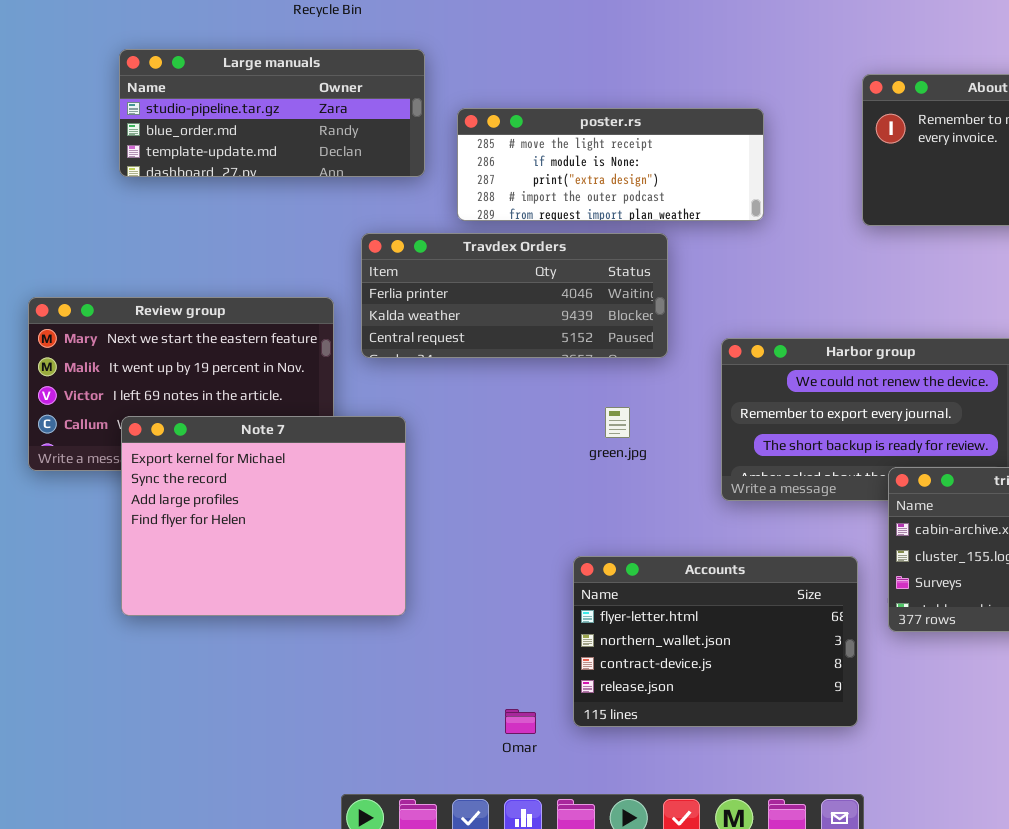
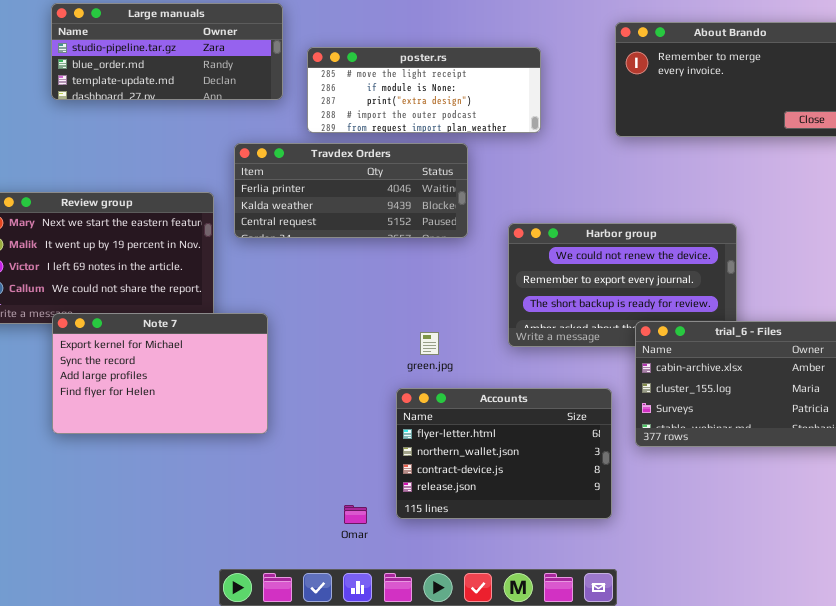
green.jpg: [605,407,630,438] -> [420,332,439,355], moved
Note 7: [121,416,406,616] -> [52,313,268,434], resized

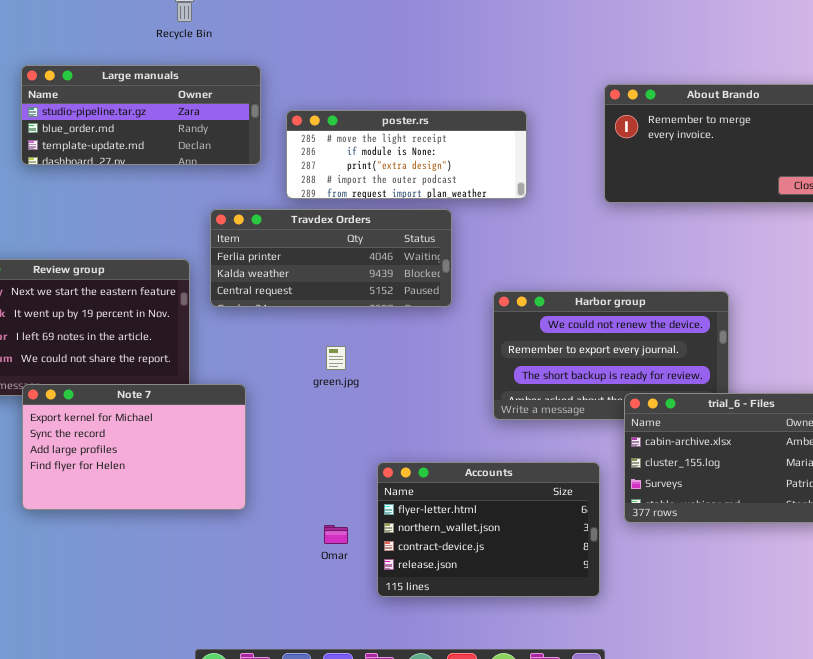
green.jpg: [420,332,439,355] -> [326,346,346,370], moved
Omar: [344,505,367,524] -> [324,525,348,544], moved

